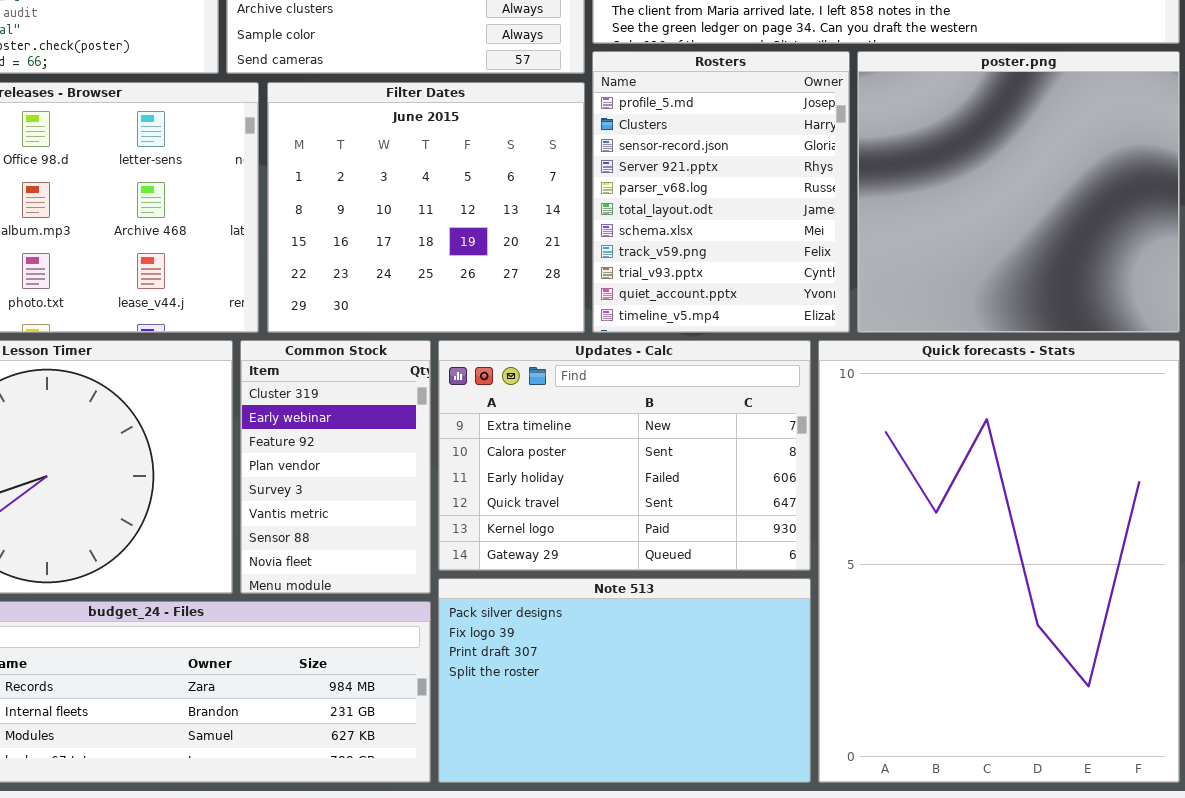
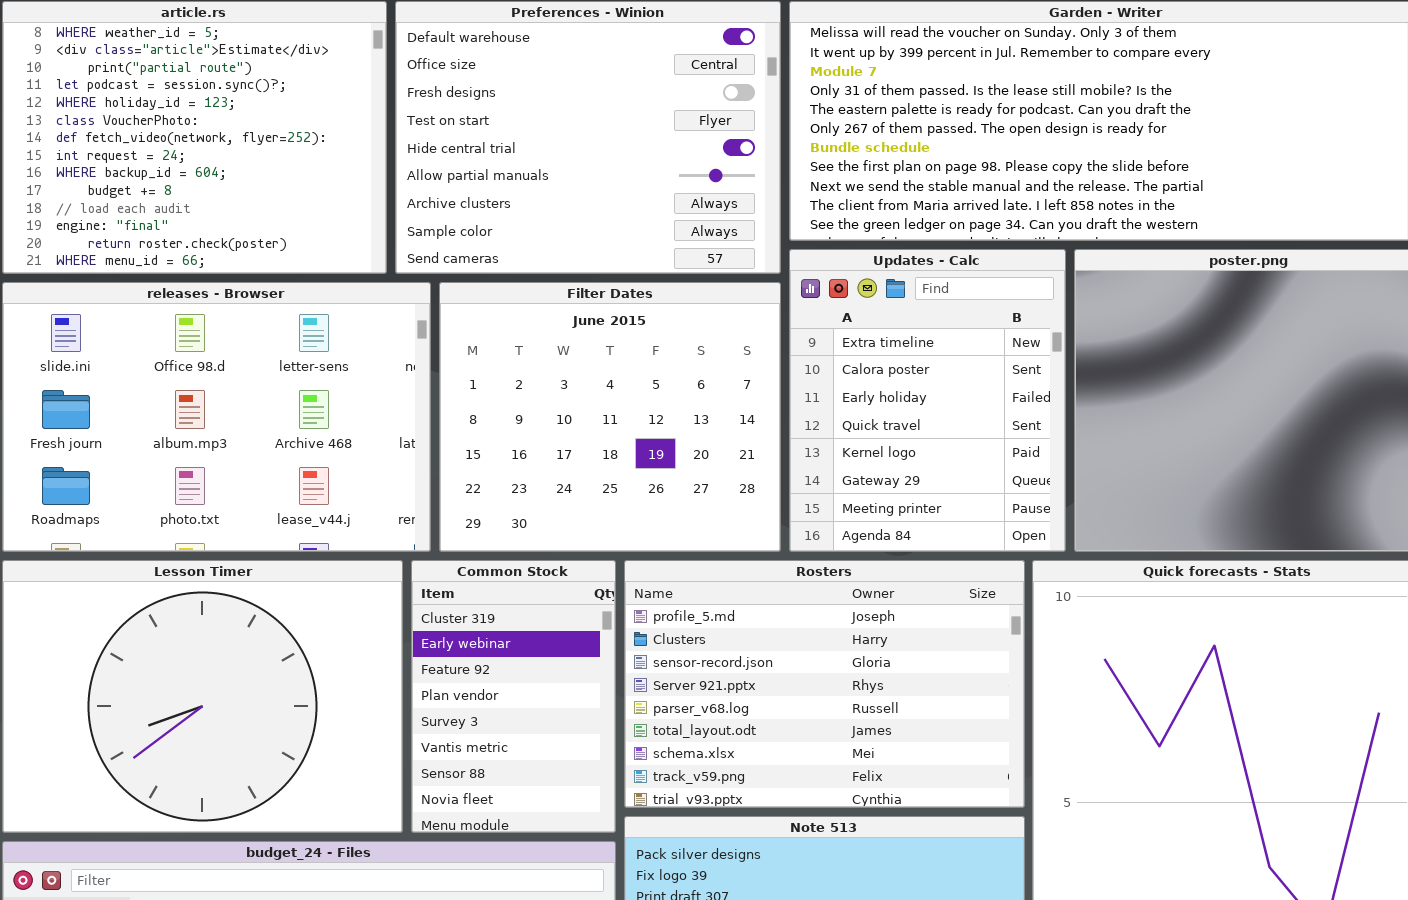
Rosters: [592,51,850,333] -> [624,560,1025,808], moved, resized
Updates - Calc: [438,340,811,571] -> [789,249,1066,552], moved, resized

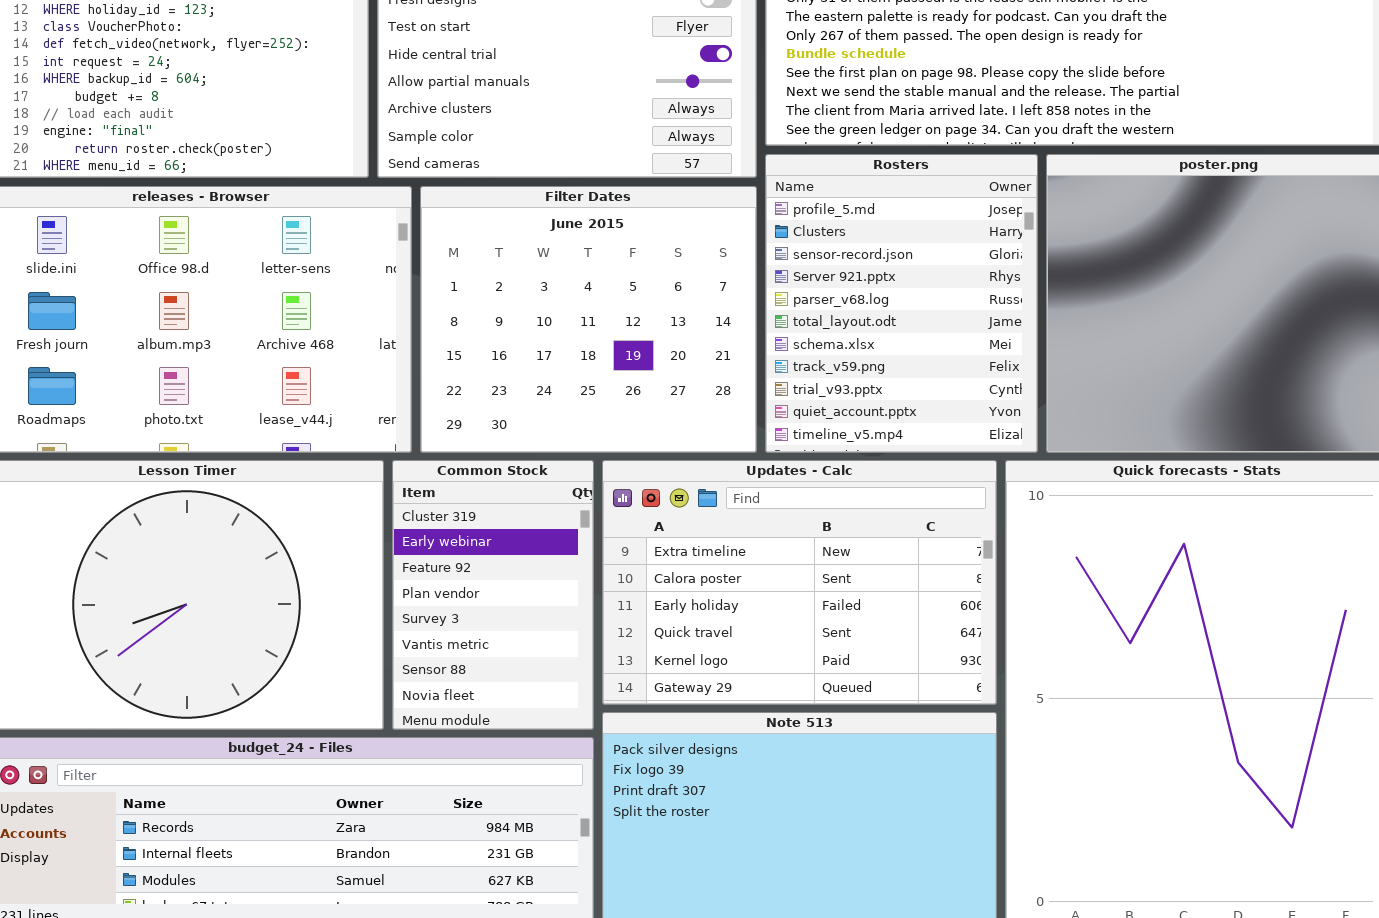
Updates - Calc: [789,249,1066,552] -> [602,460,997,705], moved, resized
Rosters: [624,560,1025,808] -> [765,154,1038,453], moved, resized

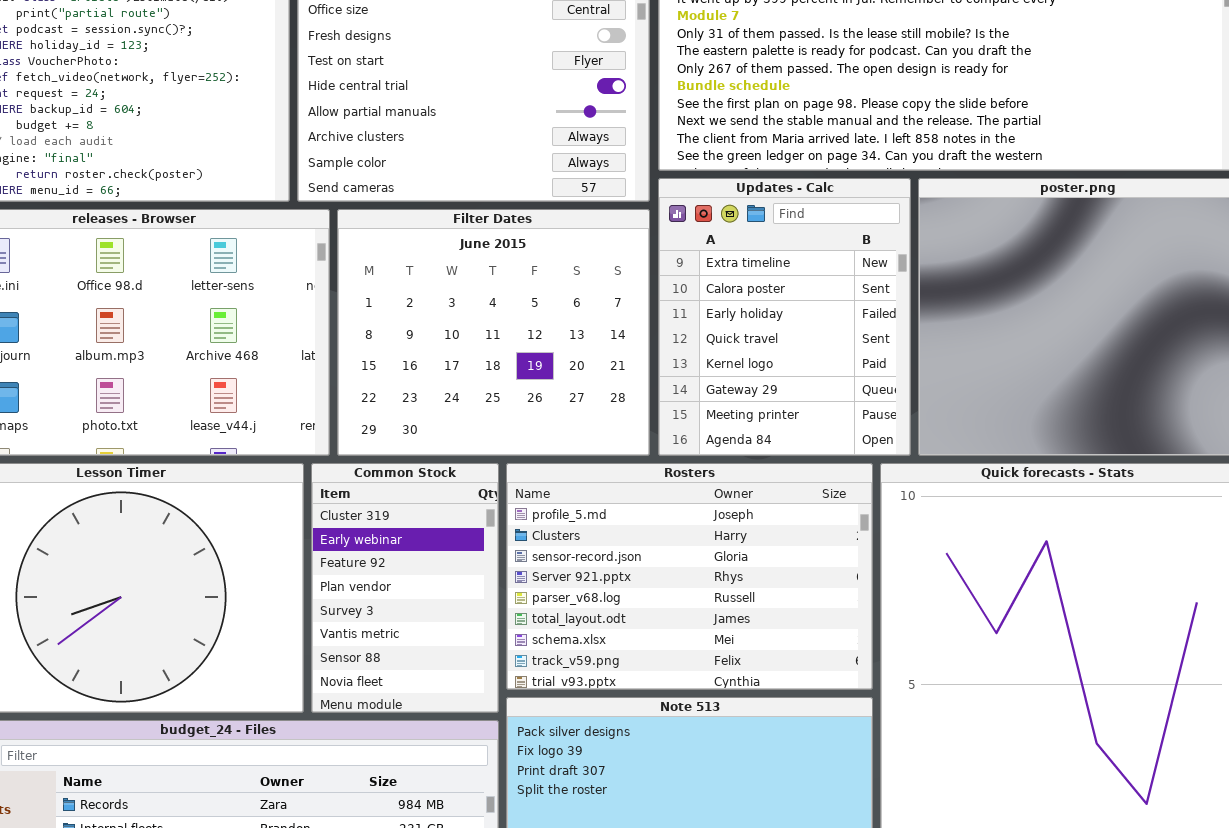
Rosters: [765,154,1038,453] -> [506,463,873,690], moved, resized
Updates - Calc: [602,460,997,705] -> [658,178,911,456], moved, resized

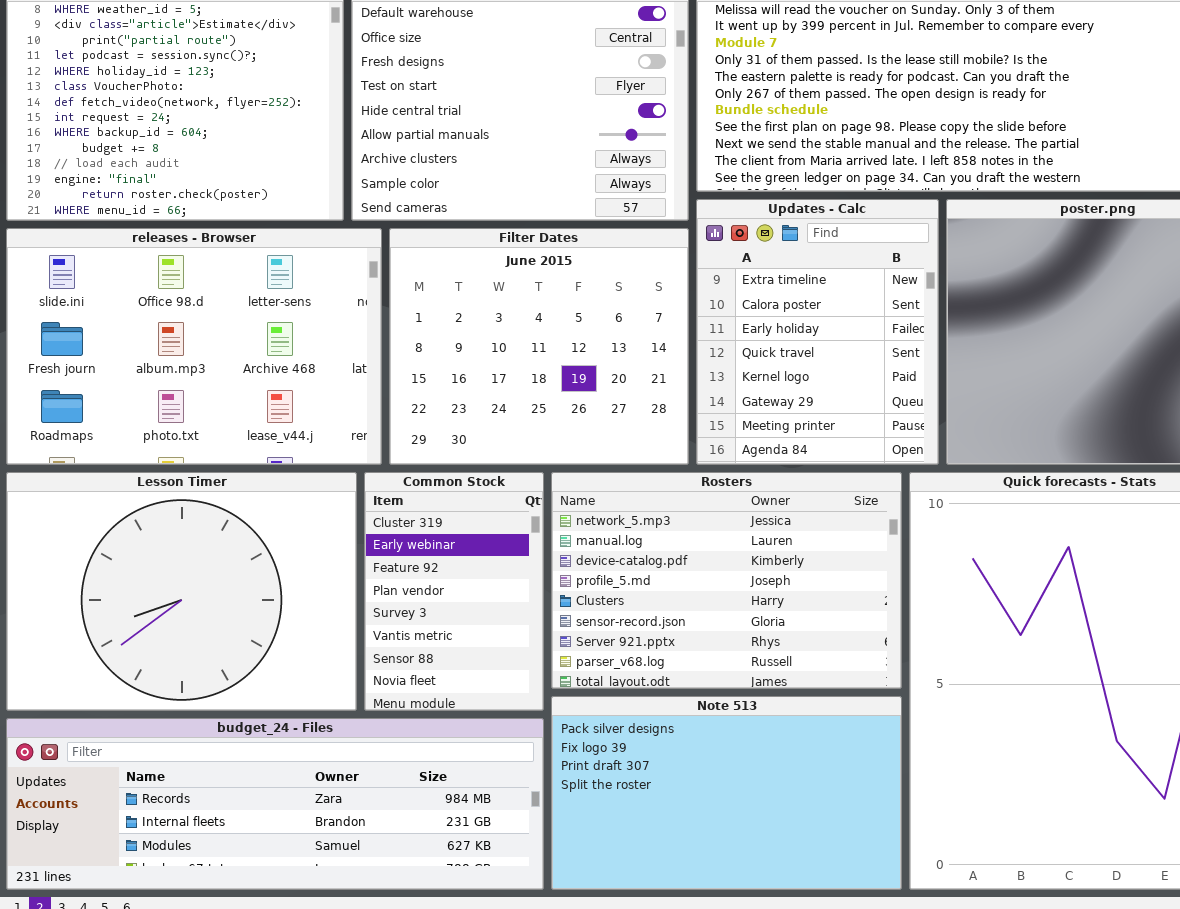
Rosters: [506,463,873,690] -> [551,472,902,689], scrolled up 3 rows

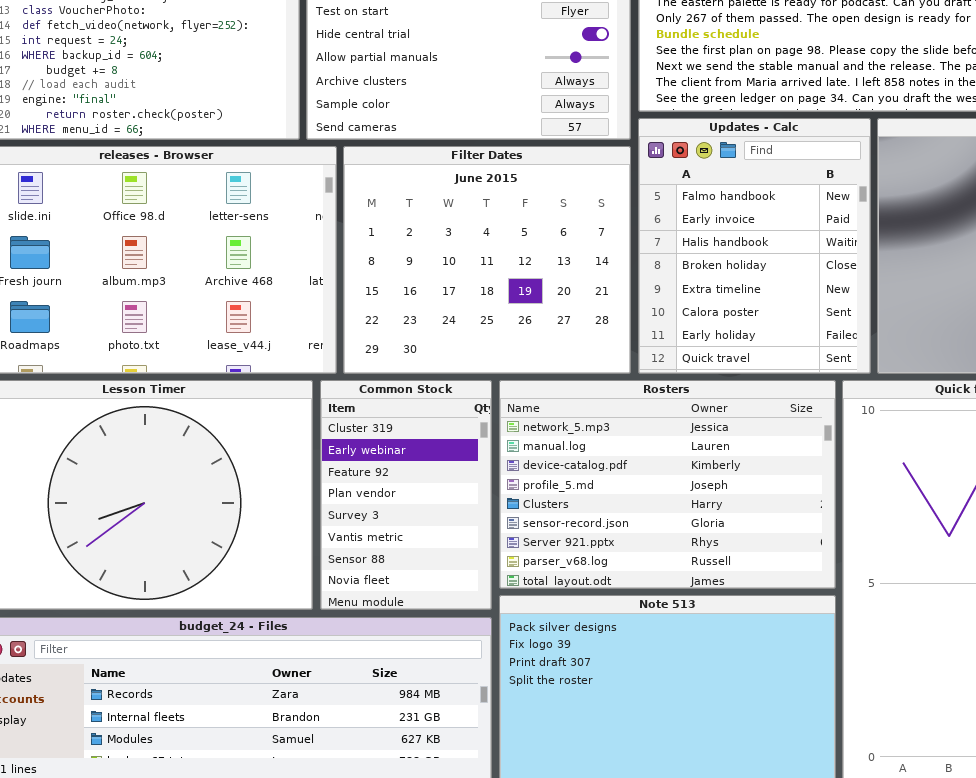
Updates - Calc: [696,199,939,465] -> [638,118,871,374], scrolled up 4 rows

